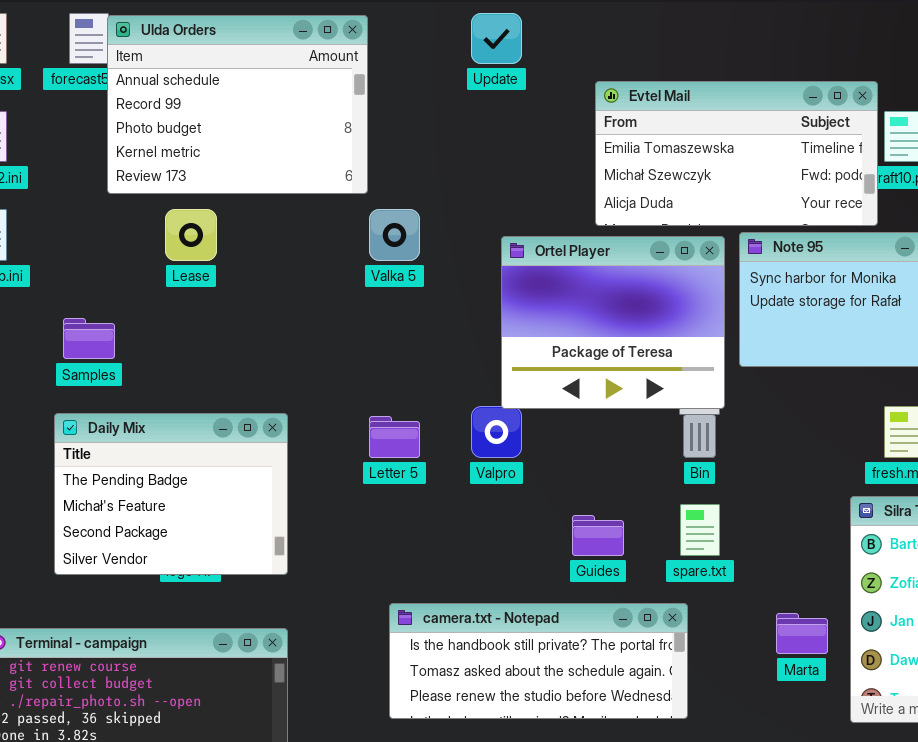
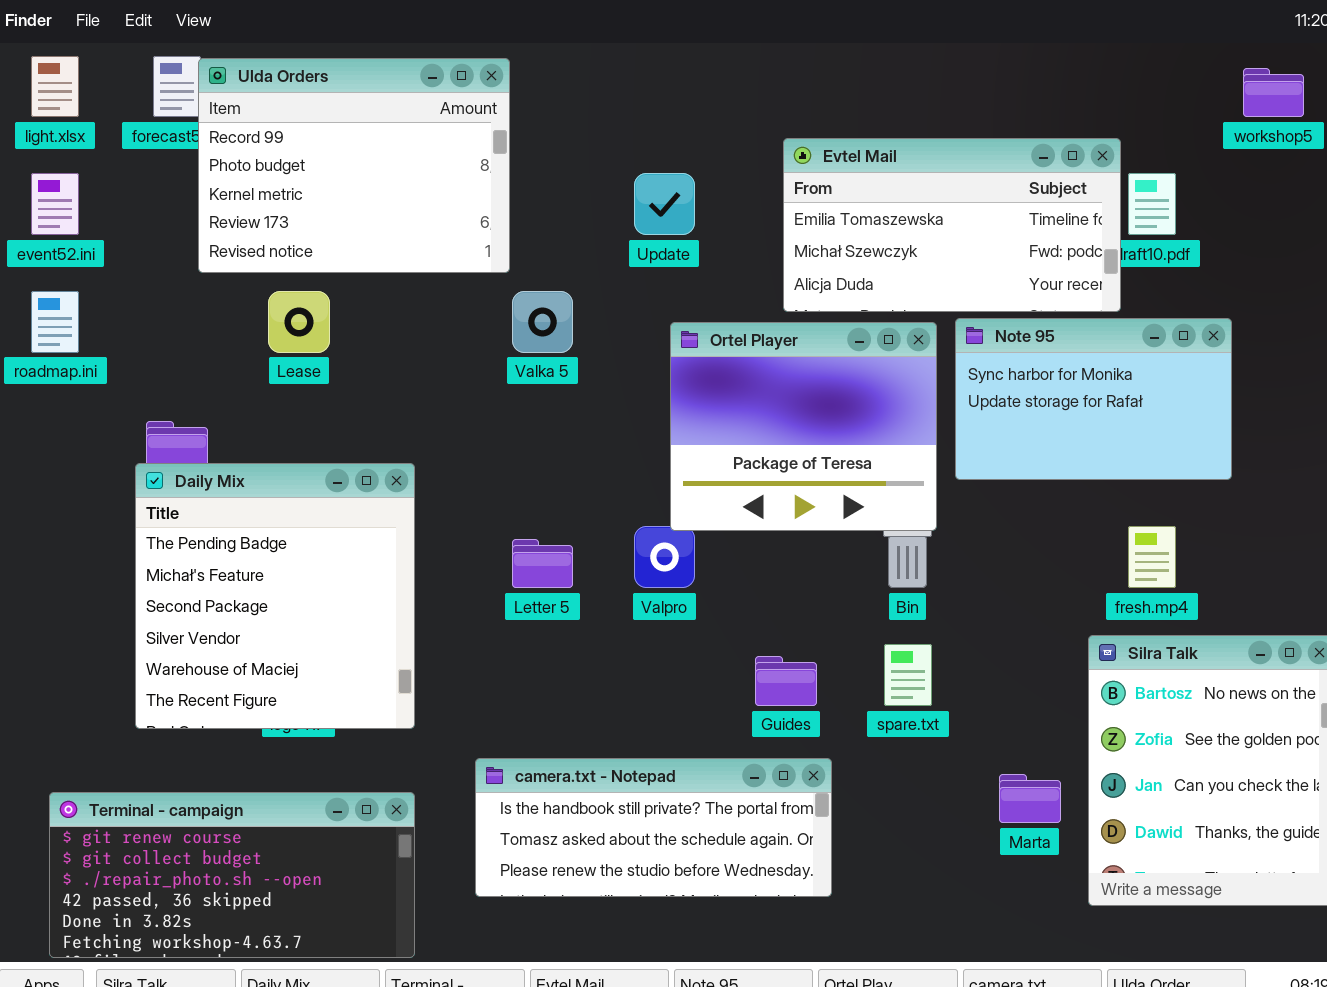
Update: [471,13,522,64] -> [634,173,695,235], moved
Ulda Orders: [107,15,368,194] -> [198,58,510,273], scrolled down 1 row
Daily Mix: [54,413,288,575] -> [135,463,415,729], resized
camera.txt - Notepad: [389,603,688,719] -> [475,758,832,897], moved

